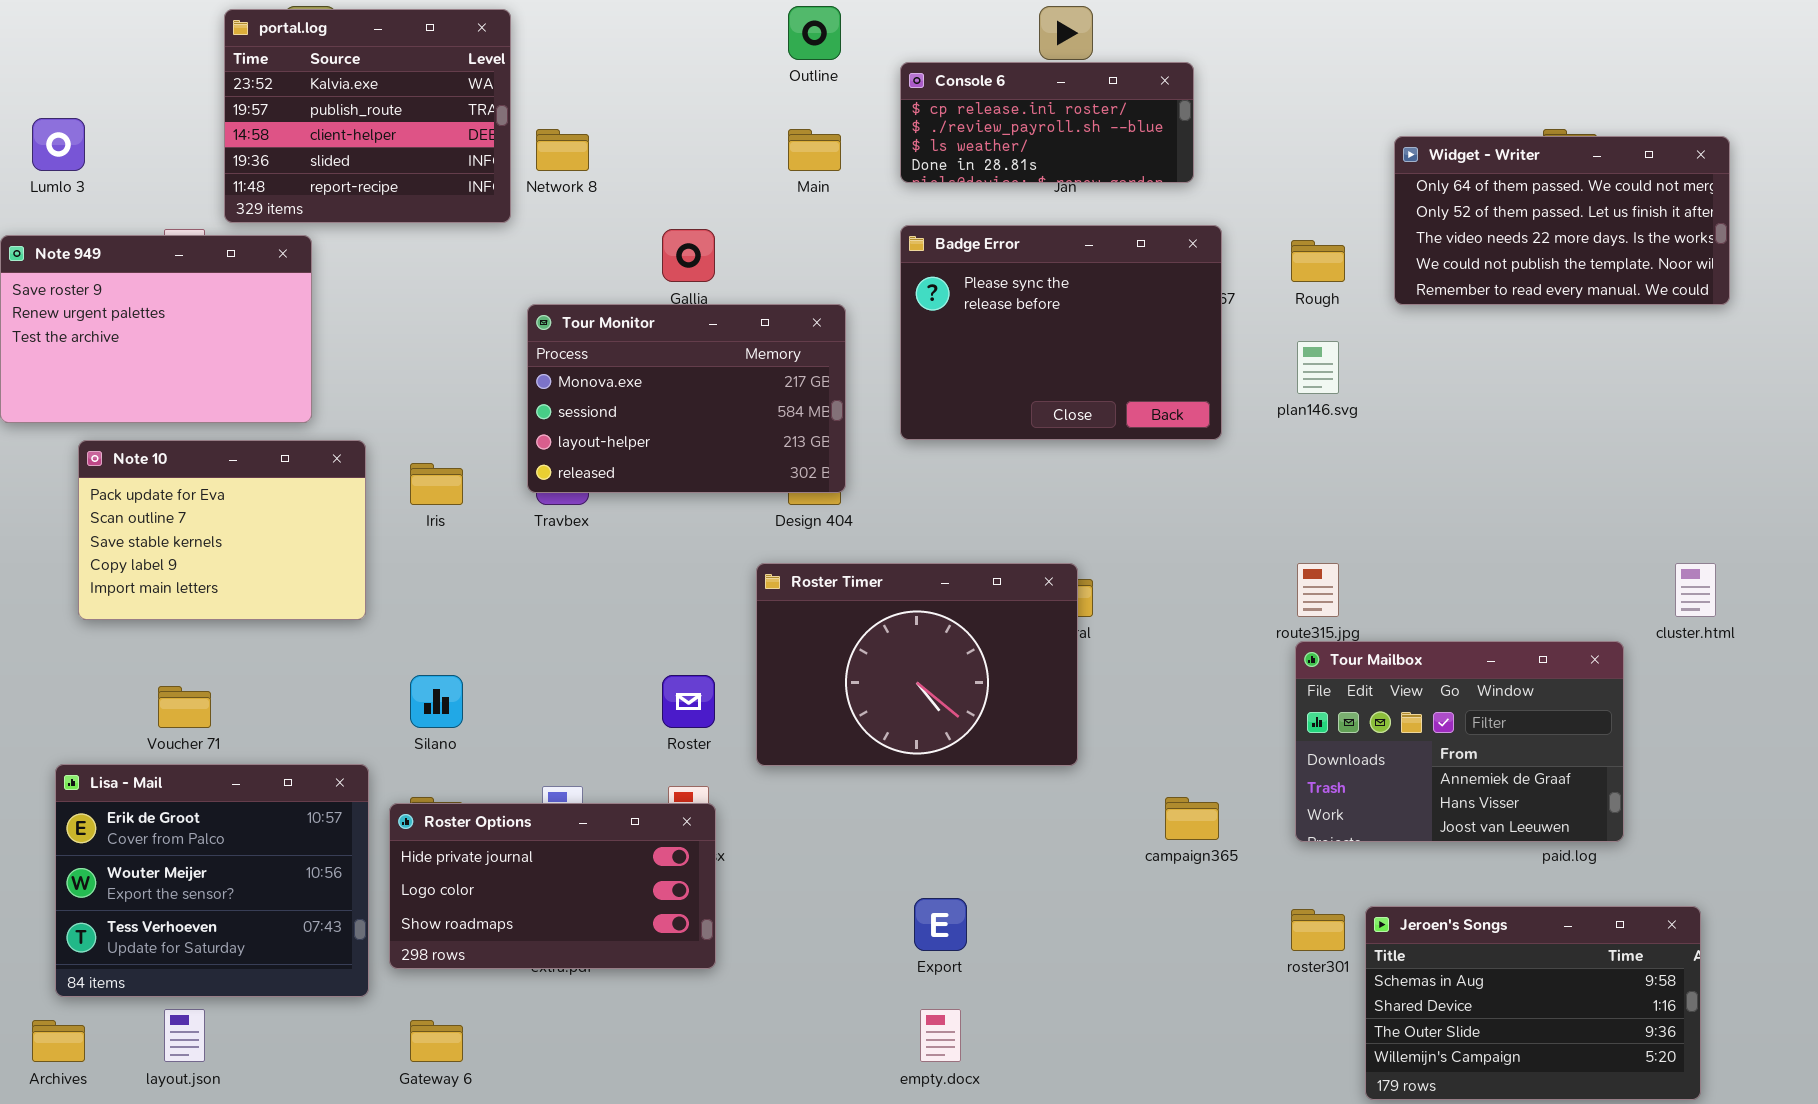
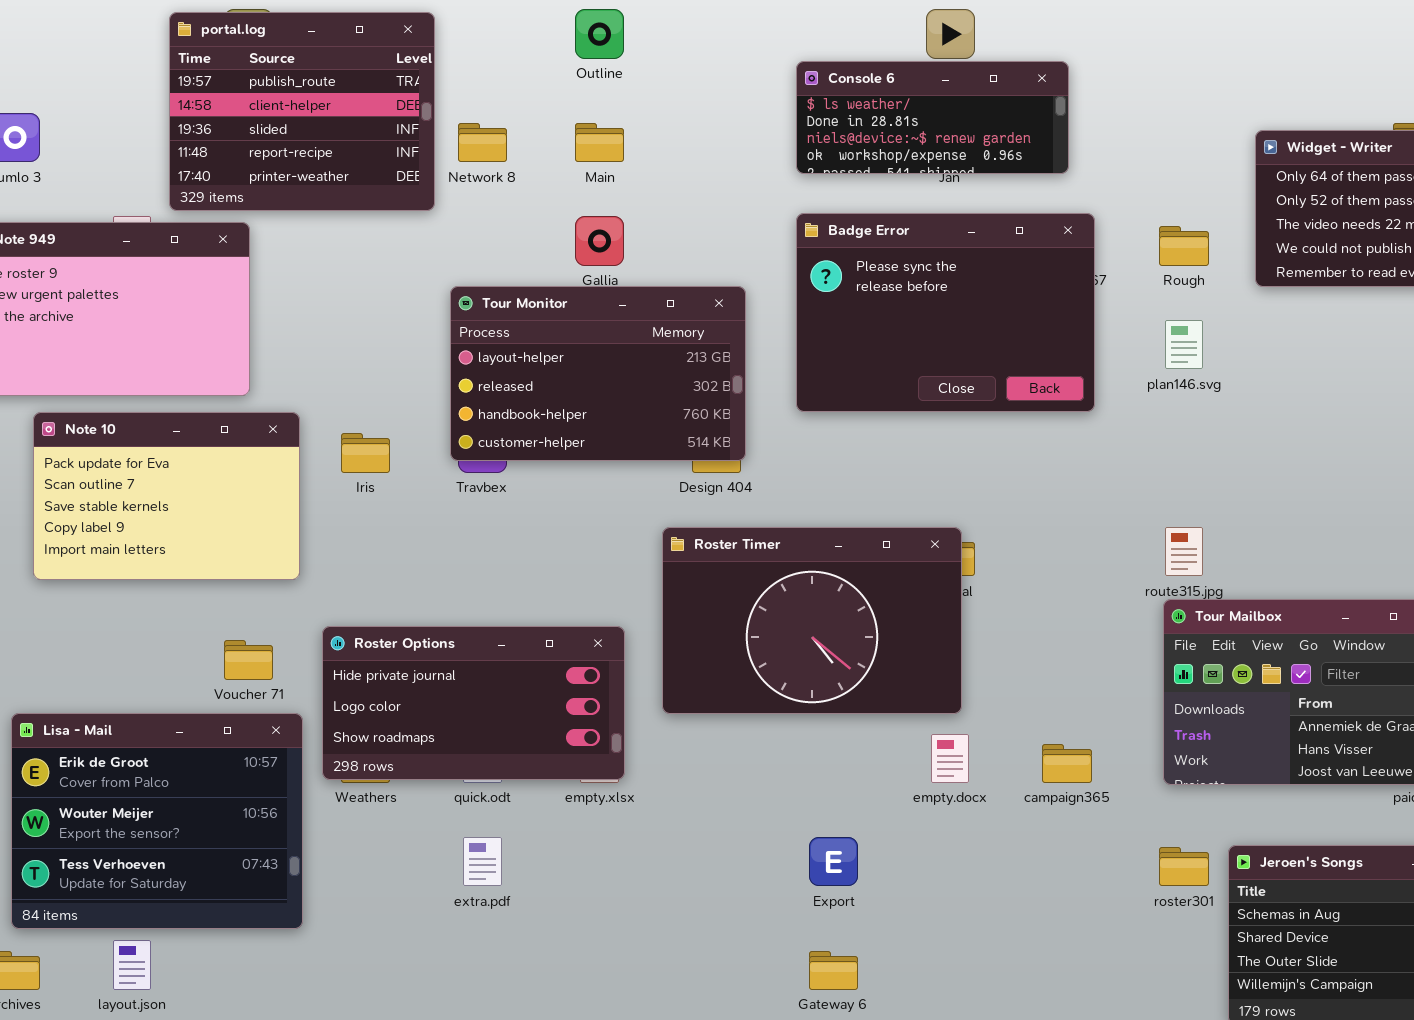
Outline: [788,6,841,60] -> [575,9,624,59], moved
portal.log: [224,9,511,223] -> [169,12,435,211], scrolled down 1 row
Console 6: [900,62,1194,183] -> [796,61,1069,174], scrolled down 2 rows
Main: [788,129,841,171] -> [575,123,624,162], moved
Tour Monitor: [527,304,846,493] -> [450,286,746,461], scrolled down 2 rows
Voucher 71: [158,686,211,728] -> [224,640,273,680], moved
Roster Options: [389,803,716,969] -> [322,626,625,780], moved
empty.docx: [920,1009,961,1062] -> [931,734,969,783], moved
Gateway 6: [410,1020,463,1062] -> [809,951,858,990], moved

